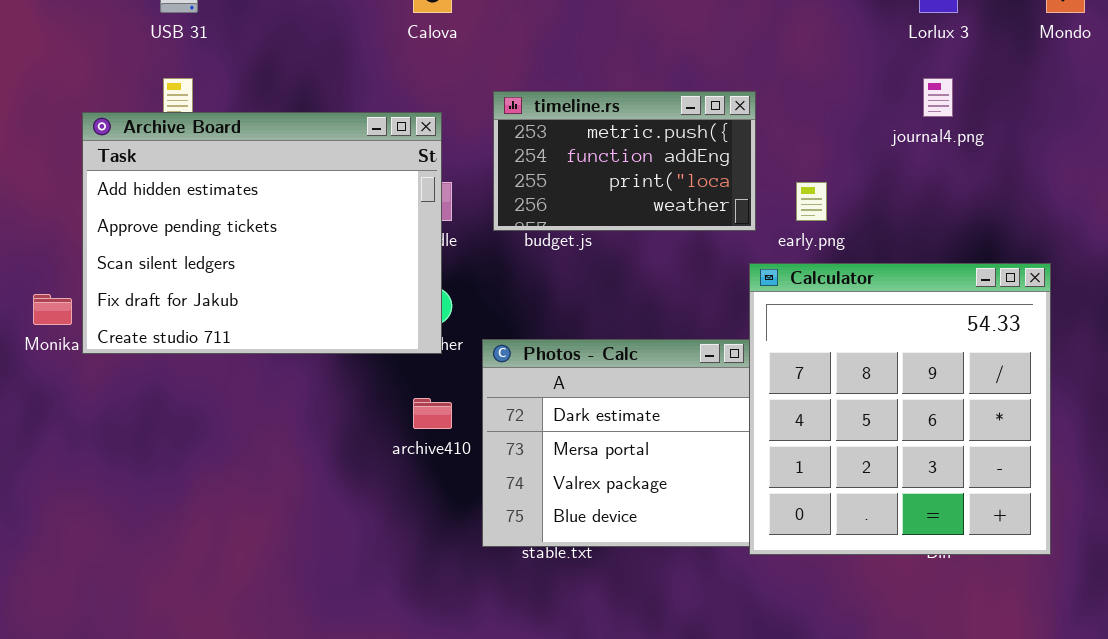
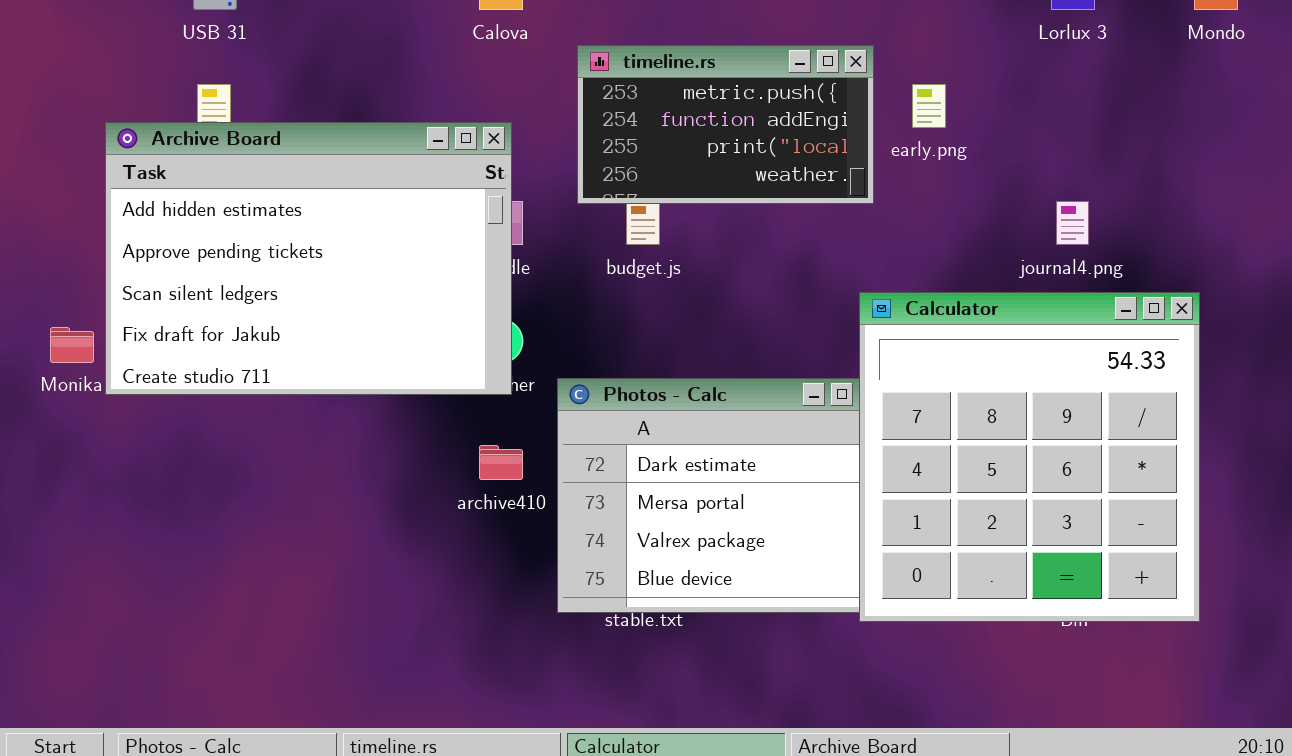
journal4.png: [923,78,953,117] -> [1056,201,1089,245], moved
timeline.rs: [493,91,756,231] -> [577,45,874,204], moved
early.png: [796,182,827,221] -> [912,84,946,128], moved

